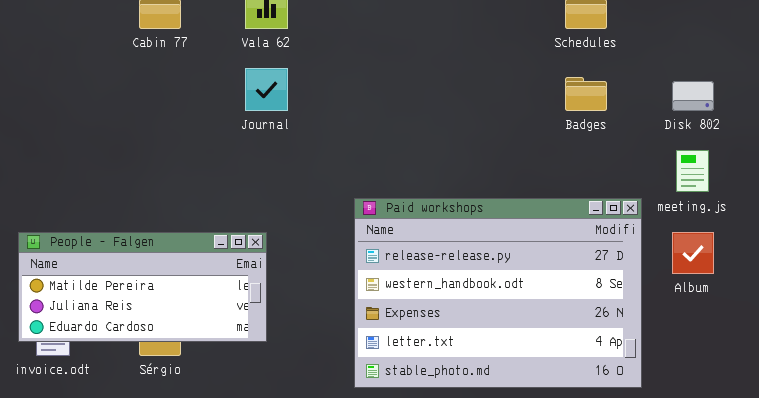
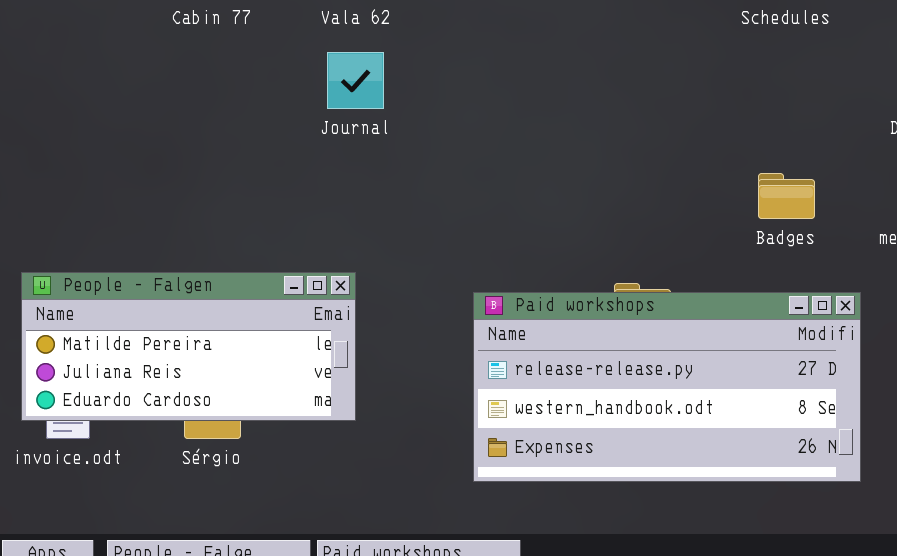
Badges: [565,77,607,111] -> [758,173,815,219], moved
Paid workshops: [354,198,642,388] -> [473,292,861,482], resized

